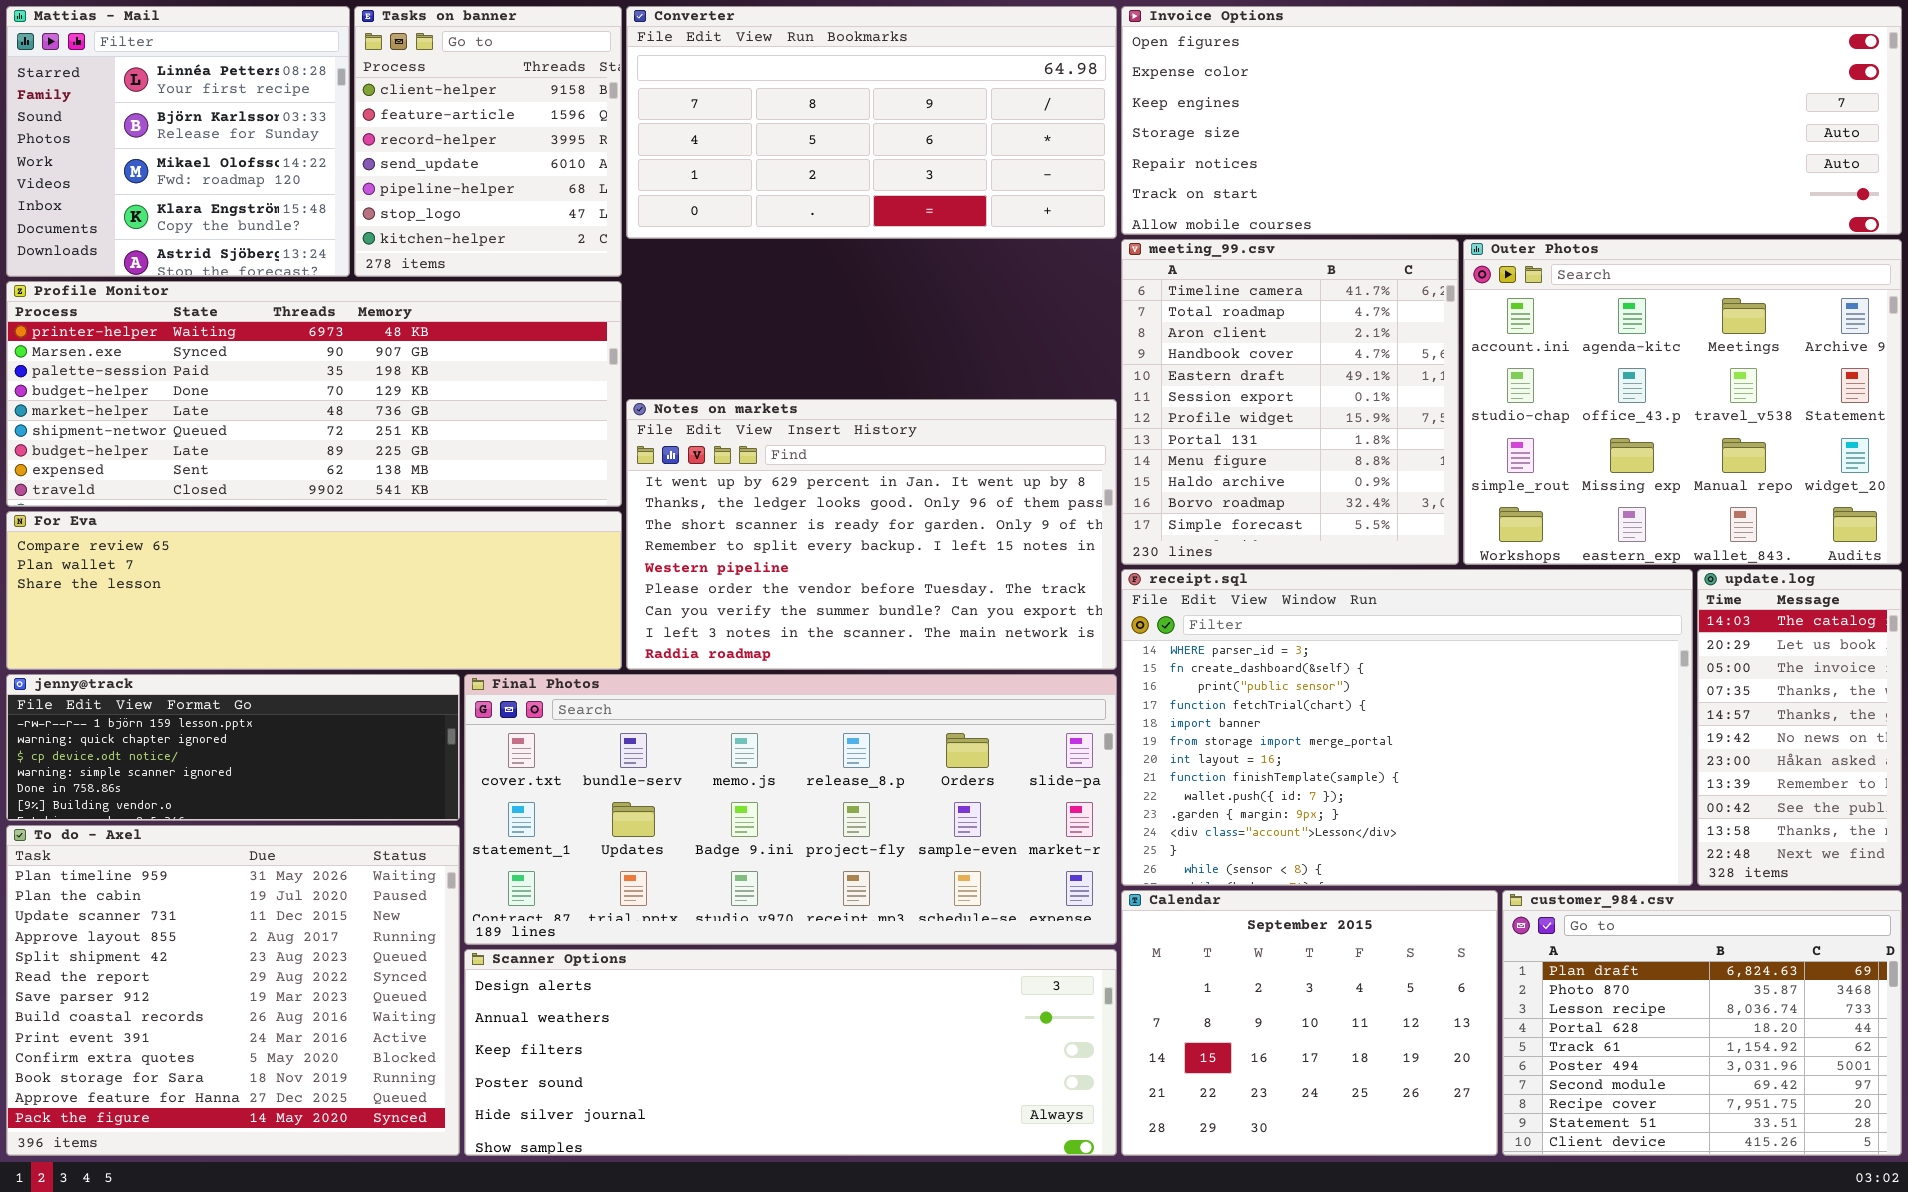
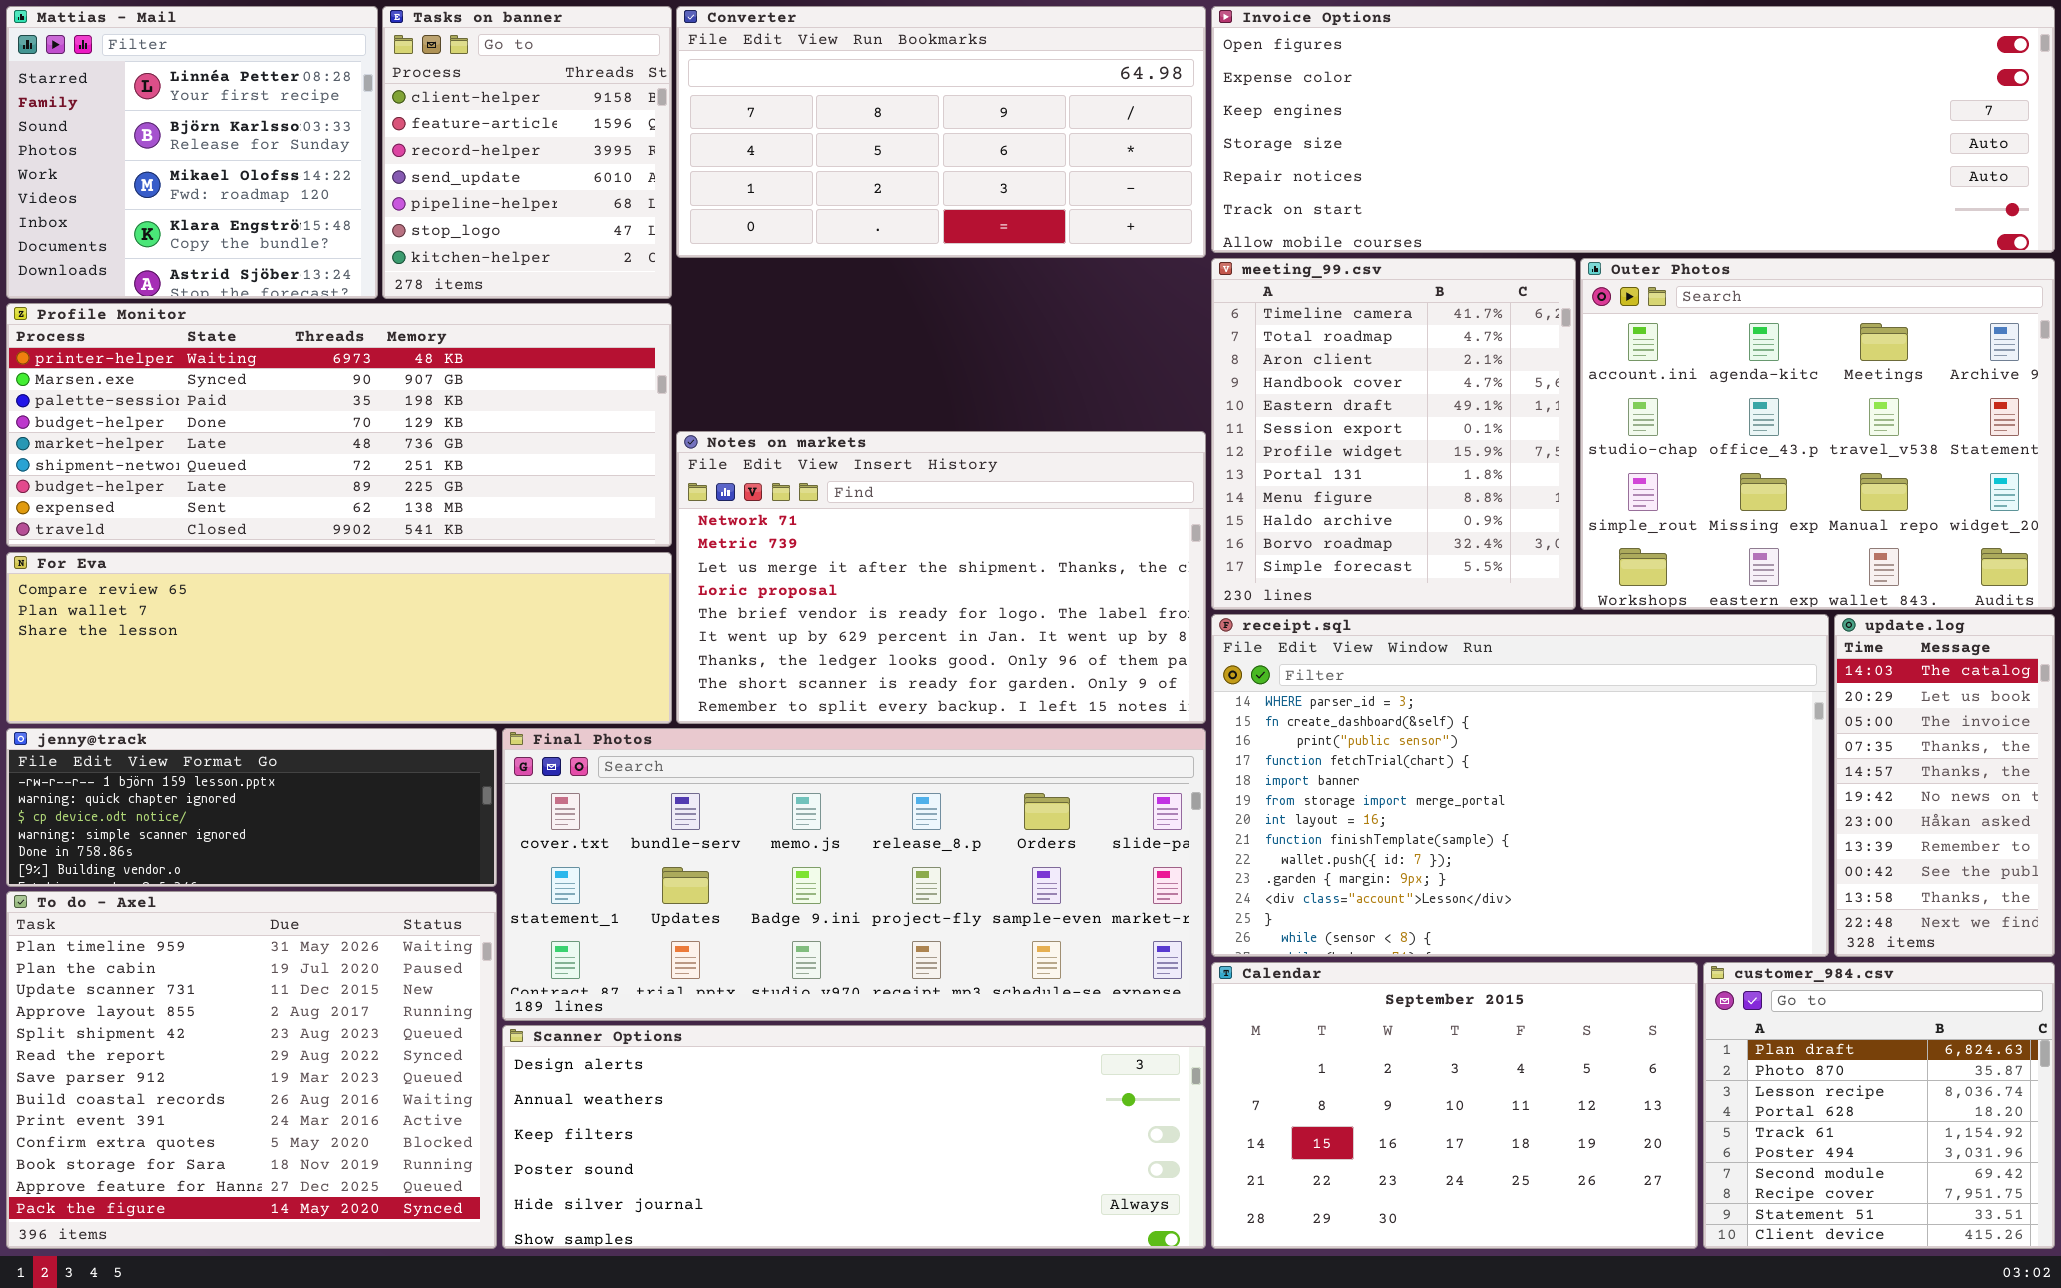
Notes on markets: [626,399,1117,670] -> [676,431,1206,724], scrolled up 5 rows
Calendar: [1121,890,1498,1156] -> [1211,962,1698,1249], resized
customer_984.csv: [1502,890,1902,1156] -> [1703,962,2055,1249], resized

